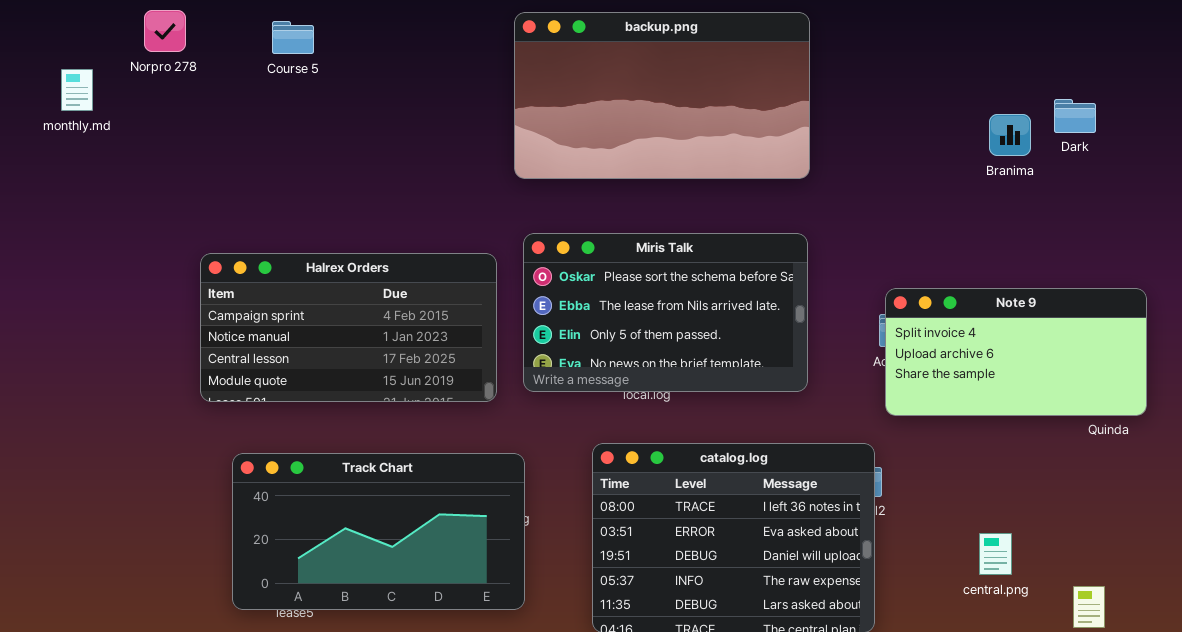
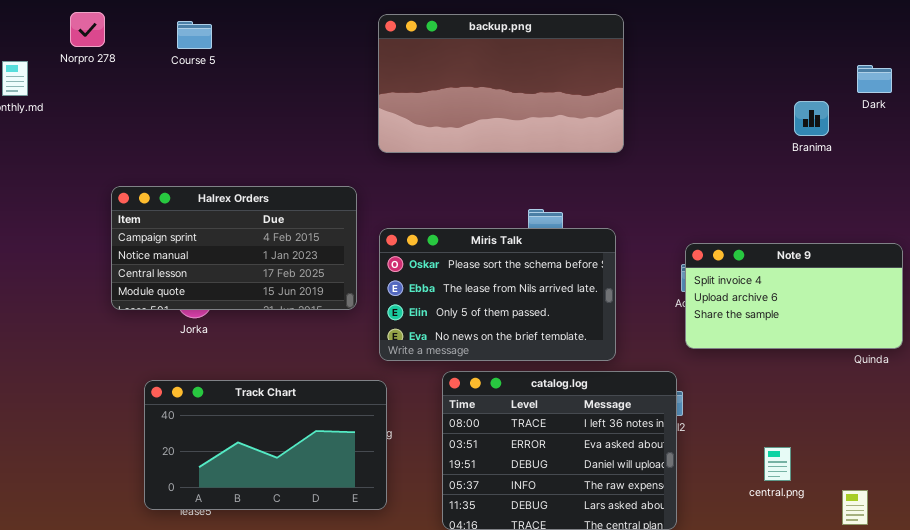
Dark: [1054,99,1096,133] -> [857,65,892,93], moved
Branima: [989,114,1031,156] -> [794,101,829,136], moved
Miris Talk: [523,233,808,392] -> [379,228,616,361], moved
Halrex Orders: [200,253,497,402] -> [111,186,357,310], moved

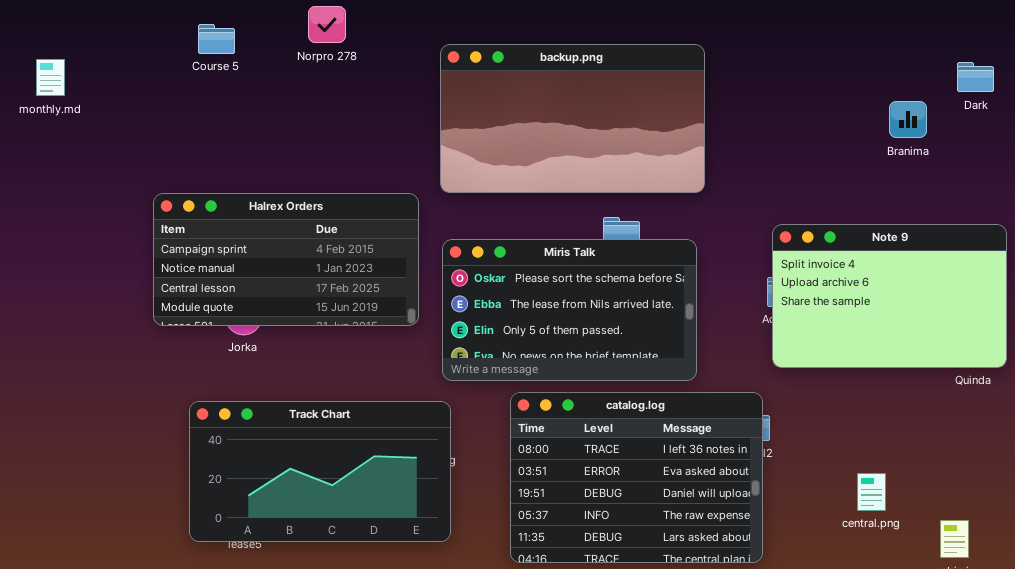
Norpro 278: [70,12,105,47] -> [308,6,346,43], moved
backup.png: [378,14,624,153] -> [440,44,705,193], moved
Course 5: [177,21,212,49] -> [198,24,235,54], moved
Note 9: [685,243,903,349] -> [772,224,1007,368], resized

